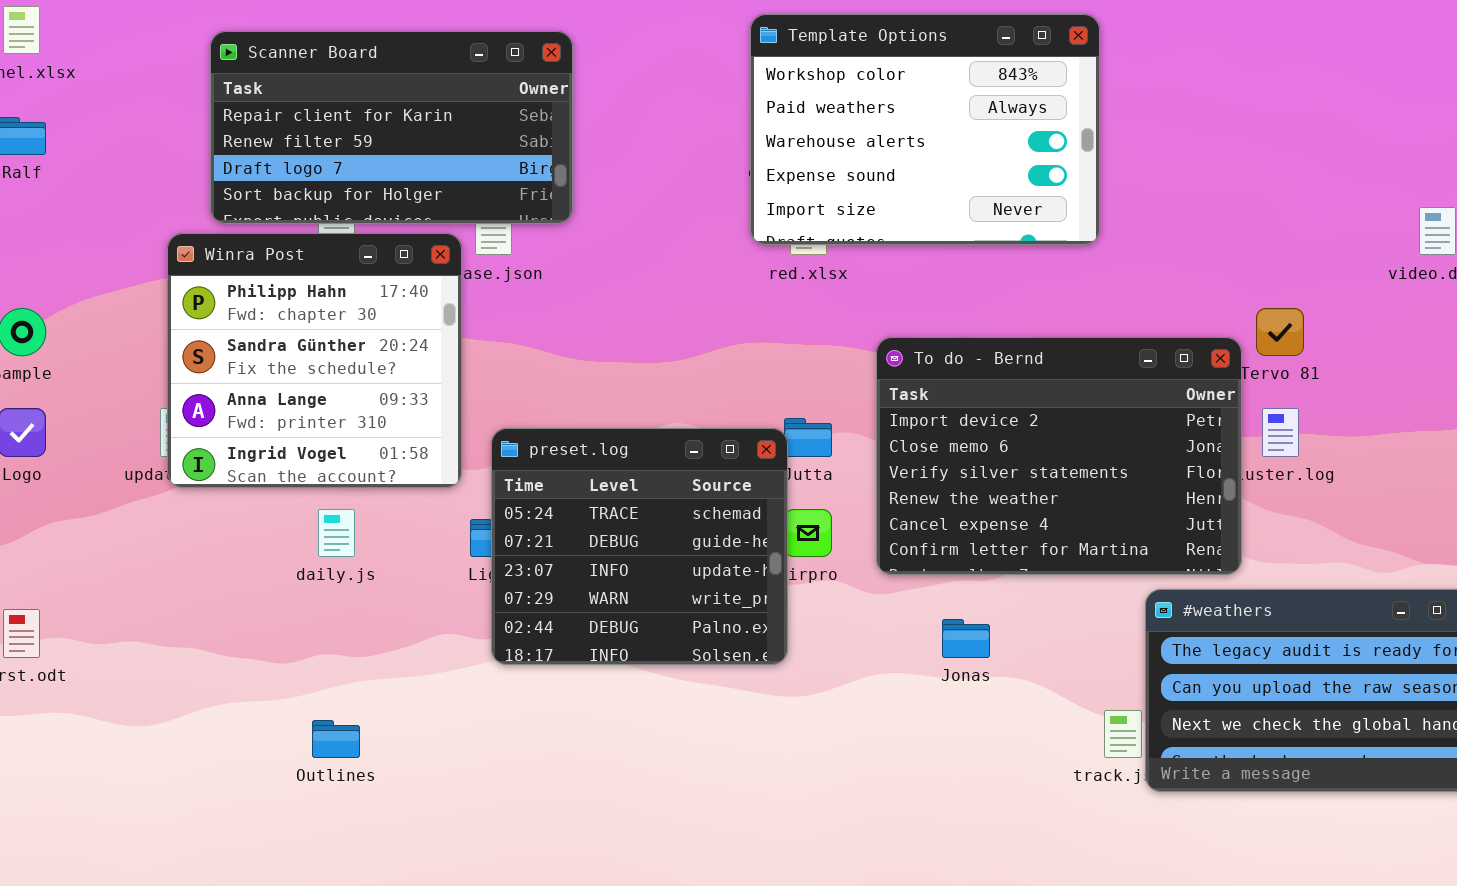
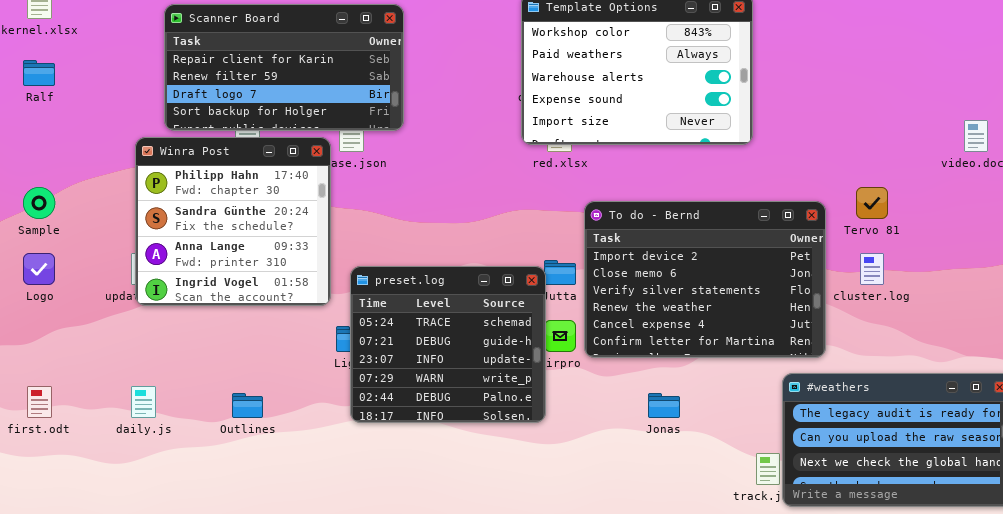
To do - Bernd: [876,337,1242,575] -> [584,201,826,358], moved
daily.js: [318,509,355,557] -> [131,386,156,418], moved
Outlines: [312,720,360,758] -> [232,393,263,418], moved

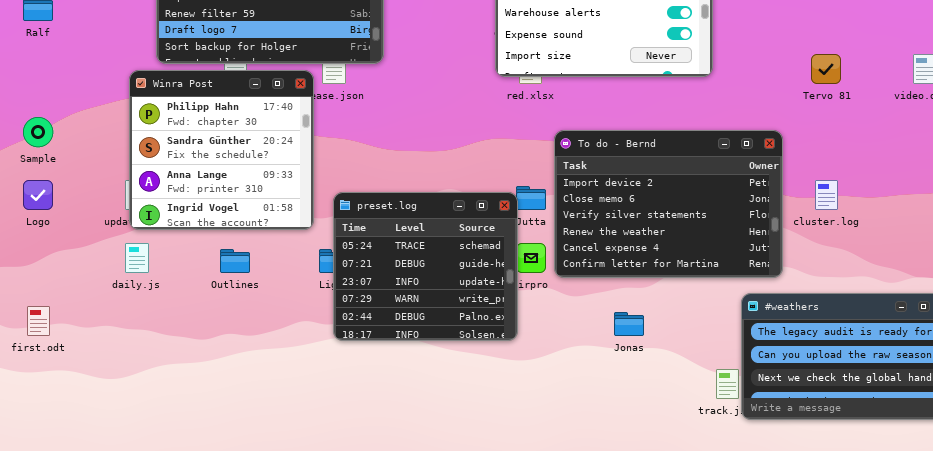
Tervo 81: [856,187,888,219] -> [811,54,841,84], moved
daily.js: [131,386,156,418] -> [125,243,149,273], moved
Outlines: [232,393,263,418] -> [220,249,250,273], moved

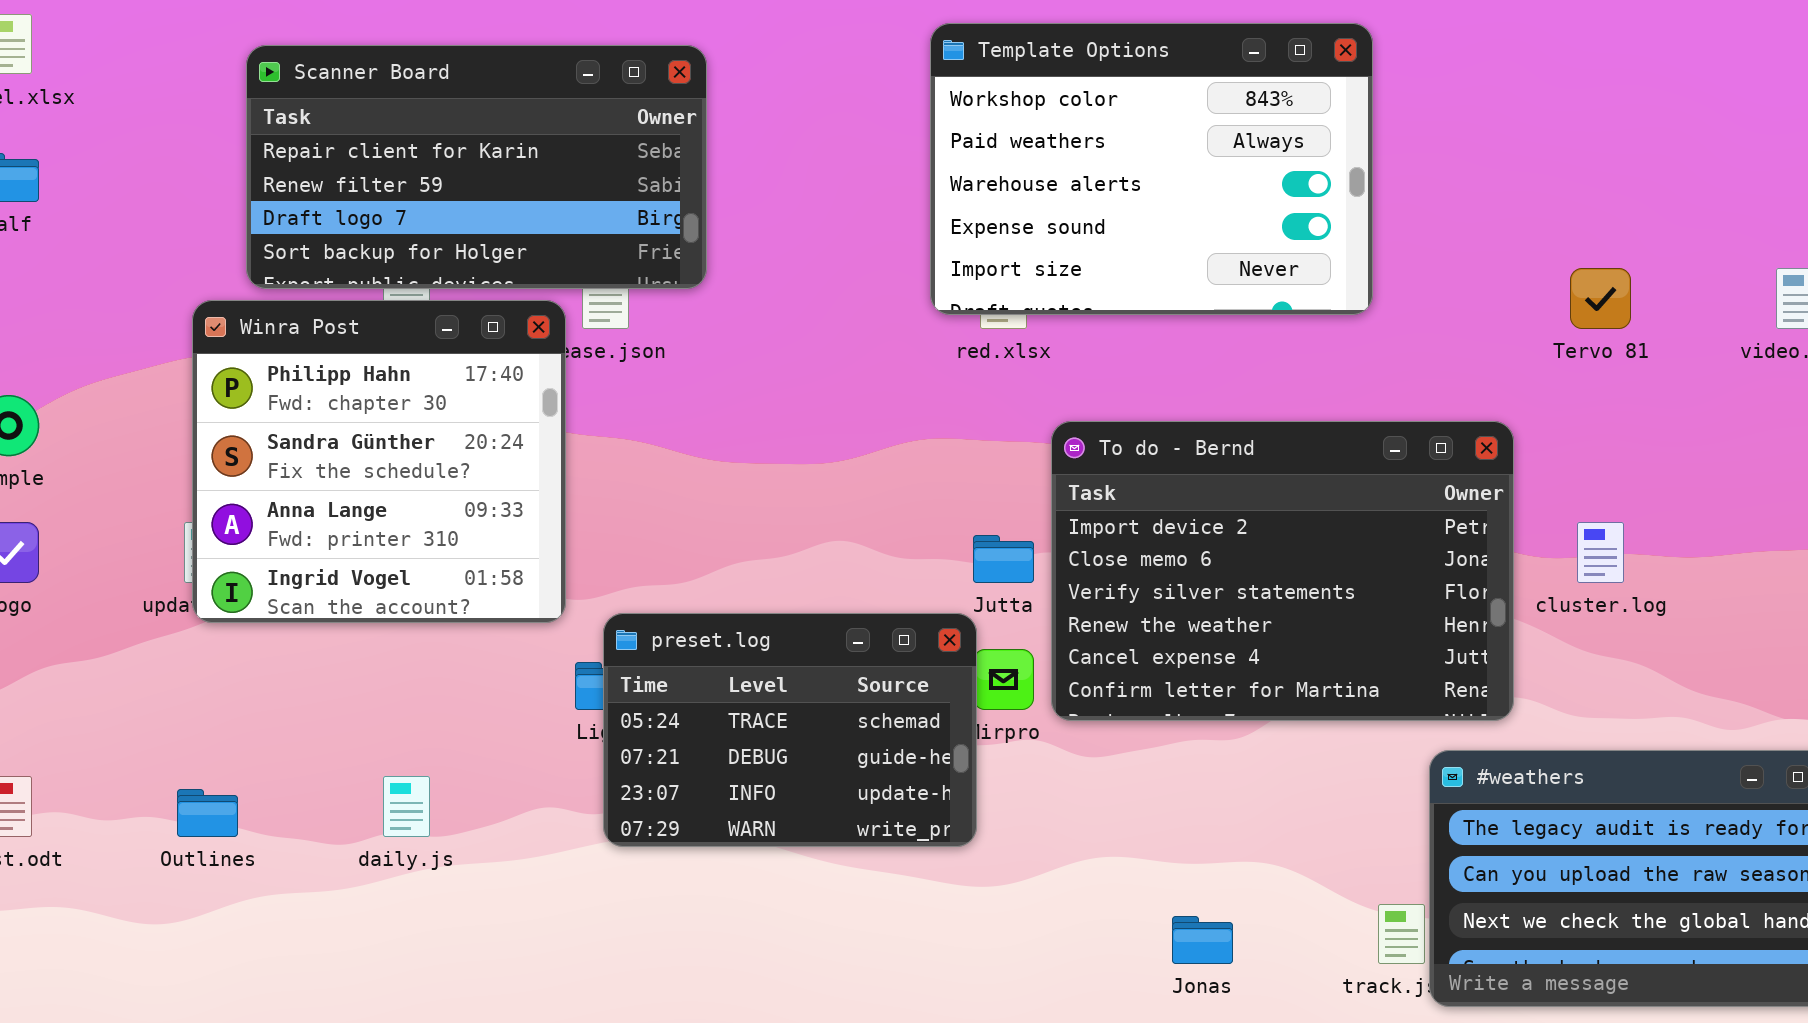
preset.log: [333,192,518,341] -> [603,613,977,847], resized
daily.js: [125,243,149,273] -> [383,776,430,837], moved
Outlines: [220,249,250,273] -> [177,789,238,837], moved
Jonas: [614,312,644,336] -> [1172,916,1233,964], moved

